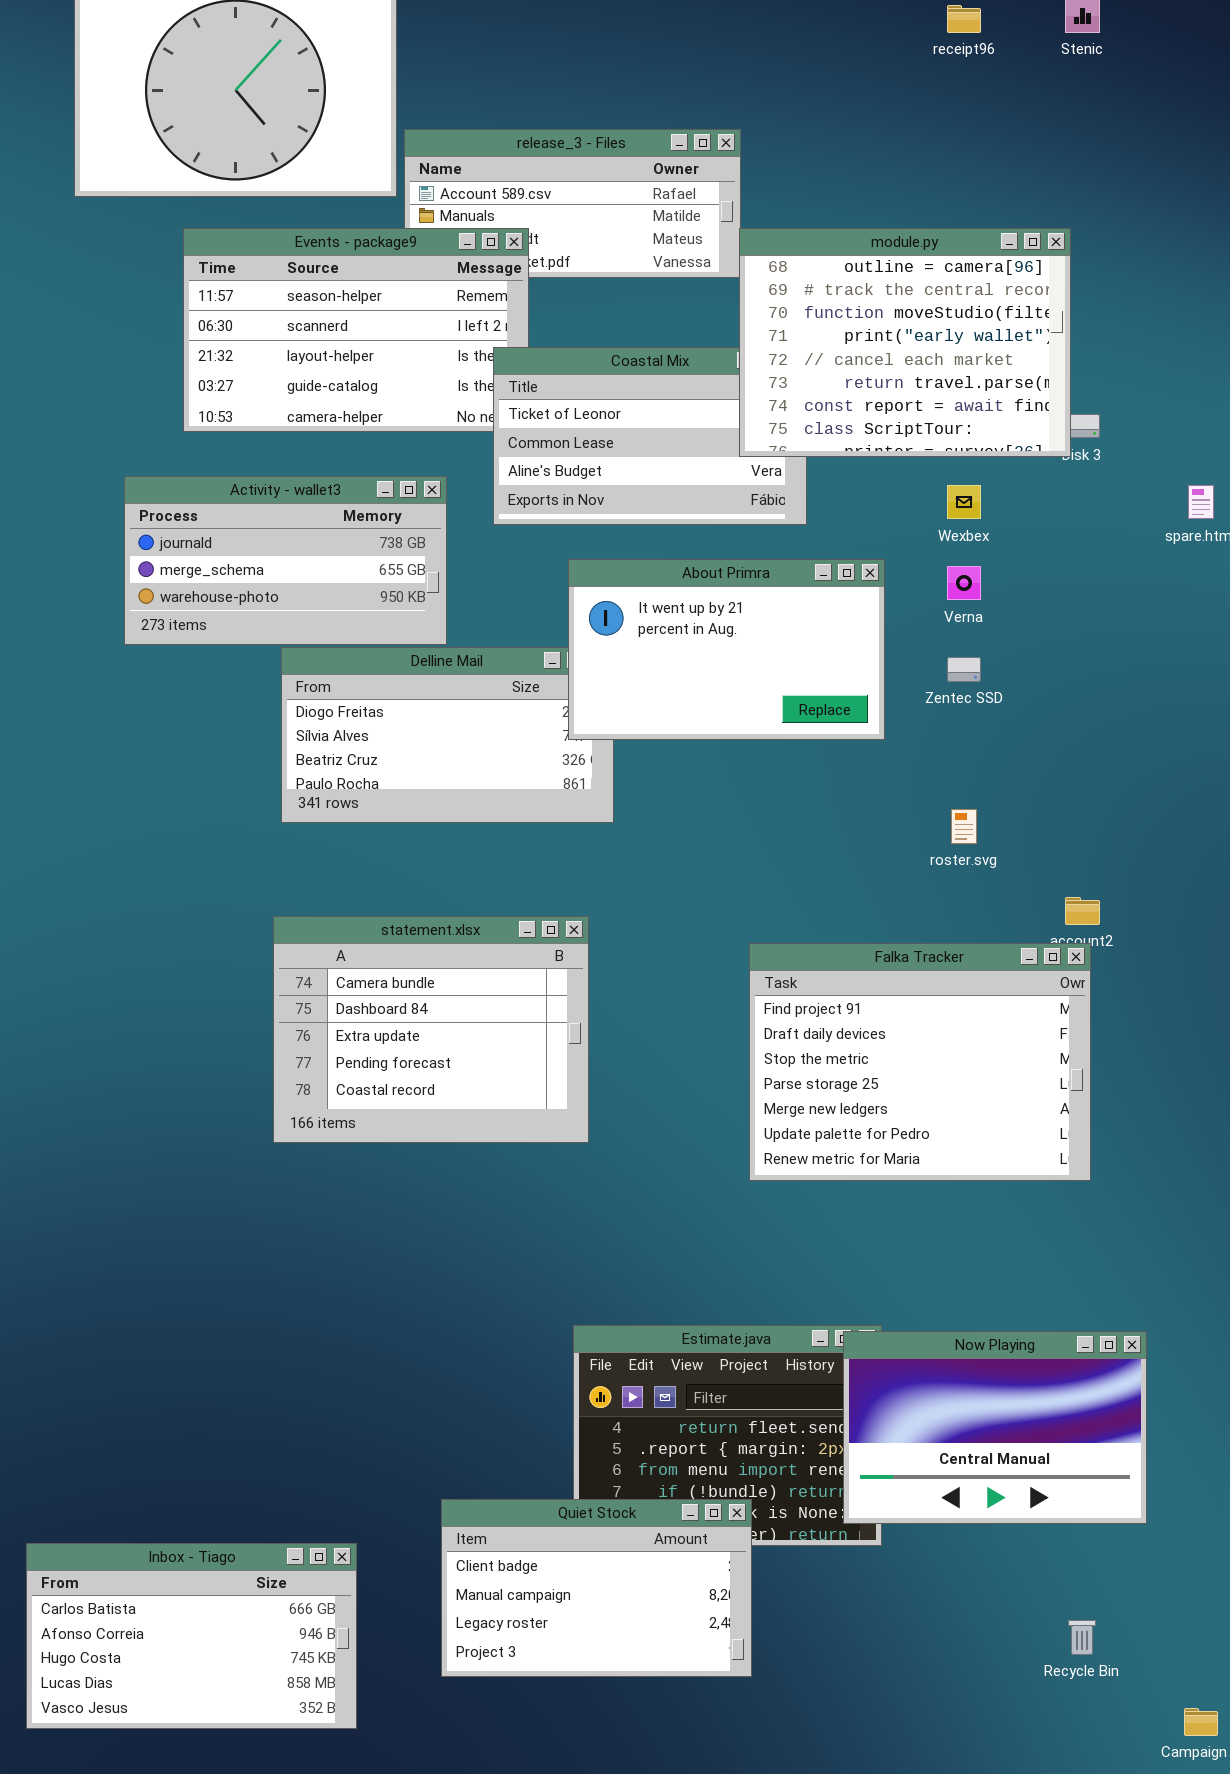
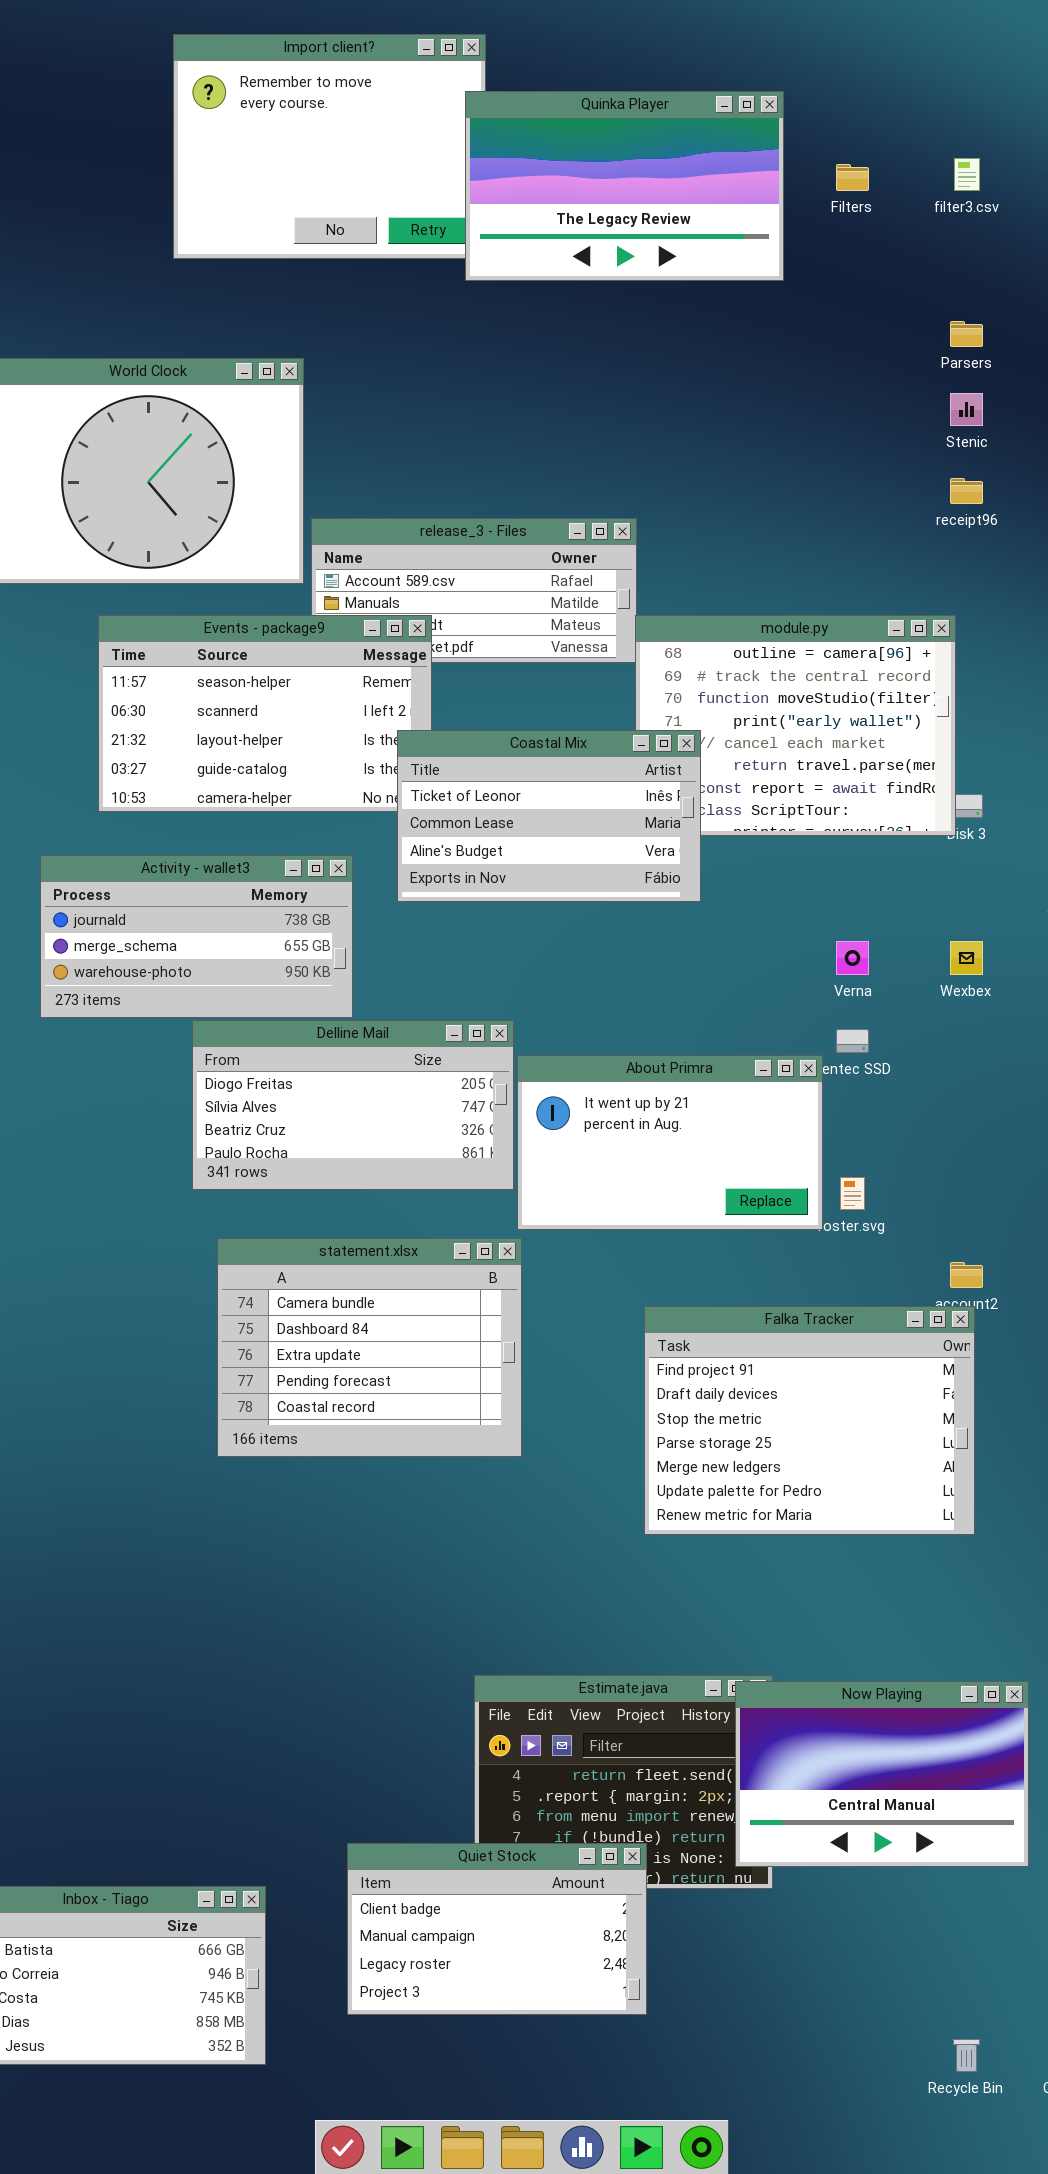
receipt96: [947,5,981,33] -> [950,478,983,504], moved
Coastal Mix: [493,347,807,525] -> [397,730,701,902], raised
Wexbex: [947,485,981,519] -> [950,941,983,975], moved
About Primra: [568,559,885,740] -> [517,1055,823,1230], moved
statement.xlsx: [273,916,589,1143] -> [217,1238,522,1457], moved
Recycle Bin: [1068,1620,1096,1655] -> [953,2039,980,2072], moved

